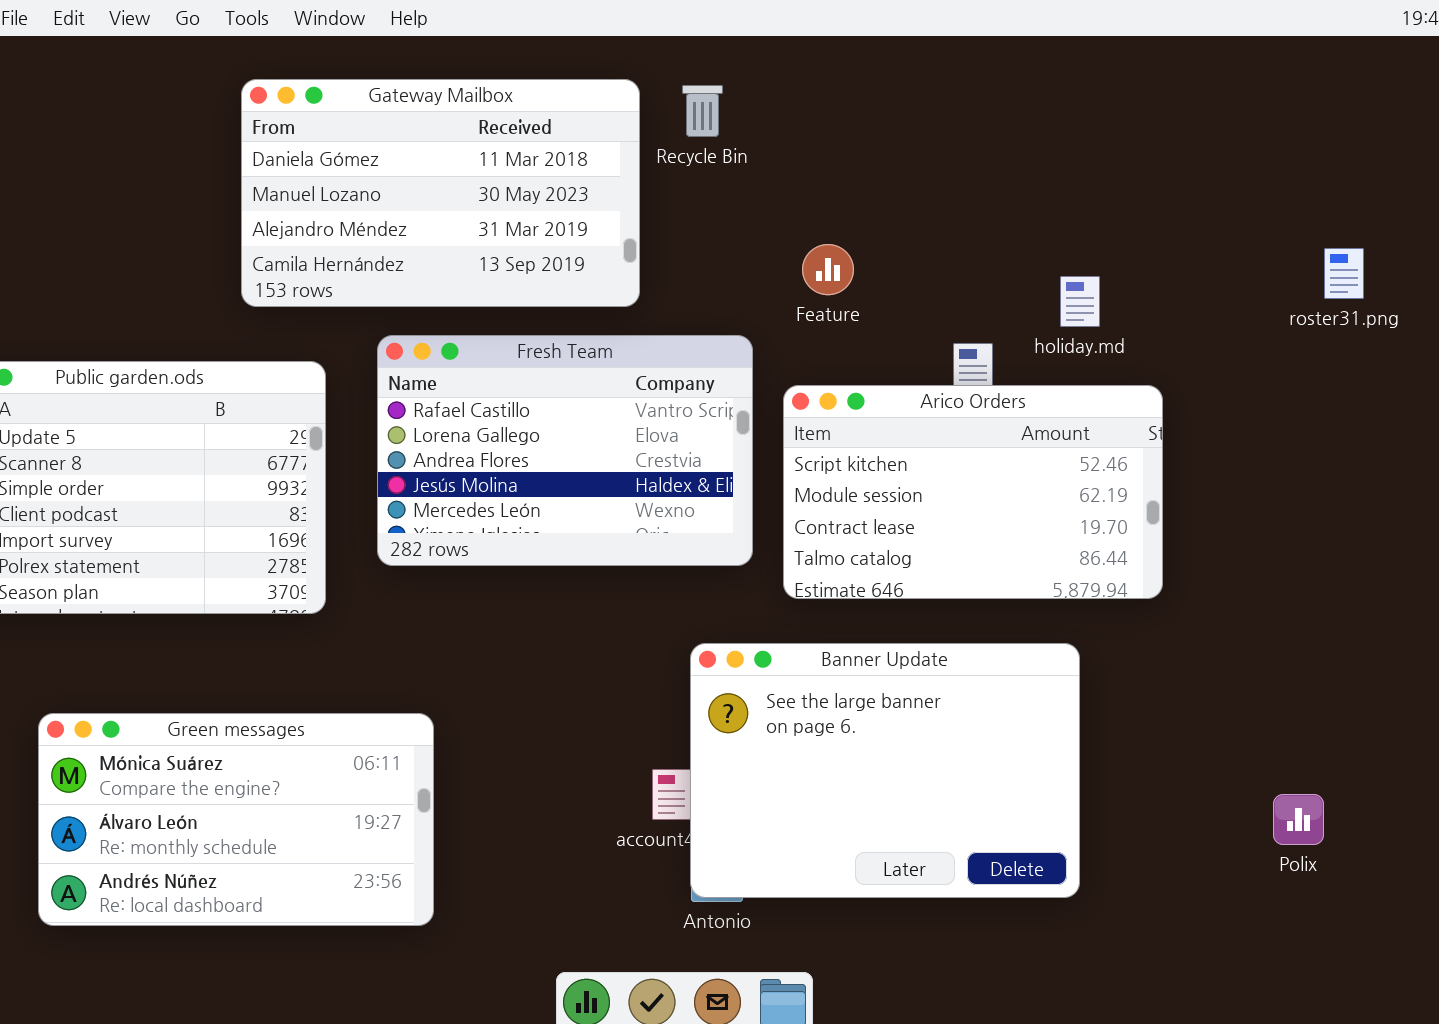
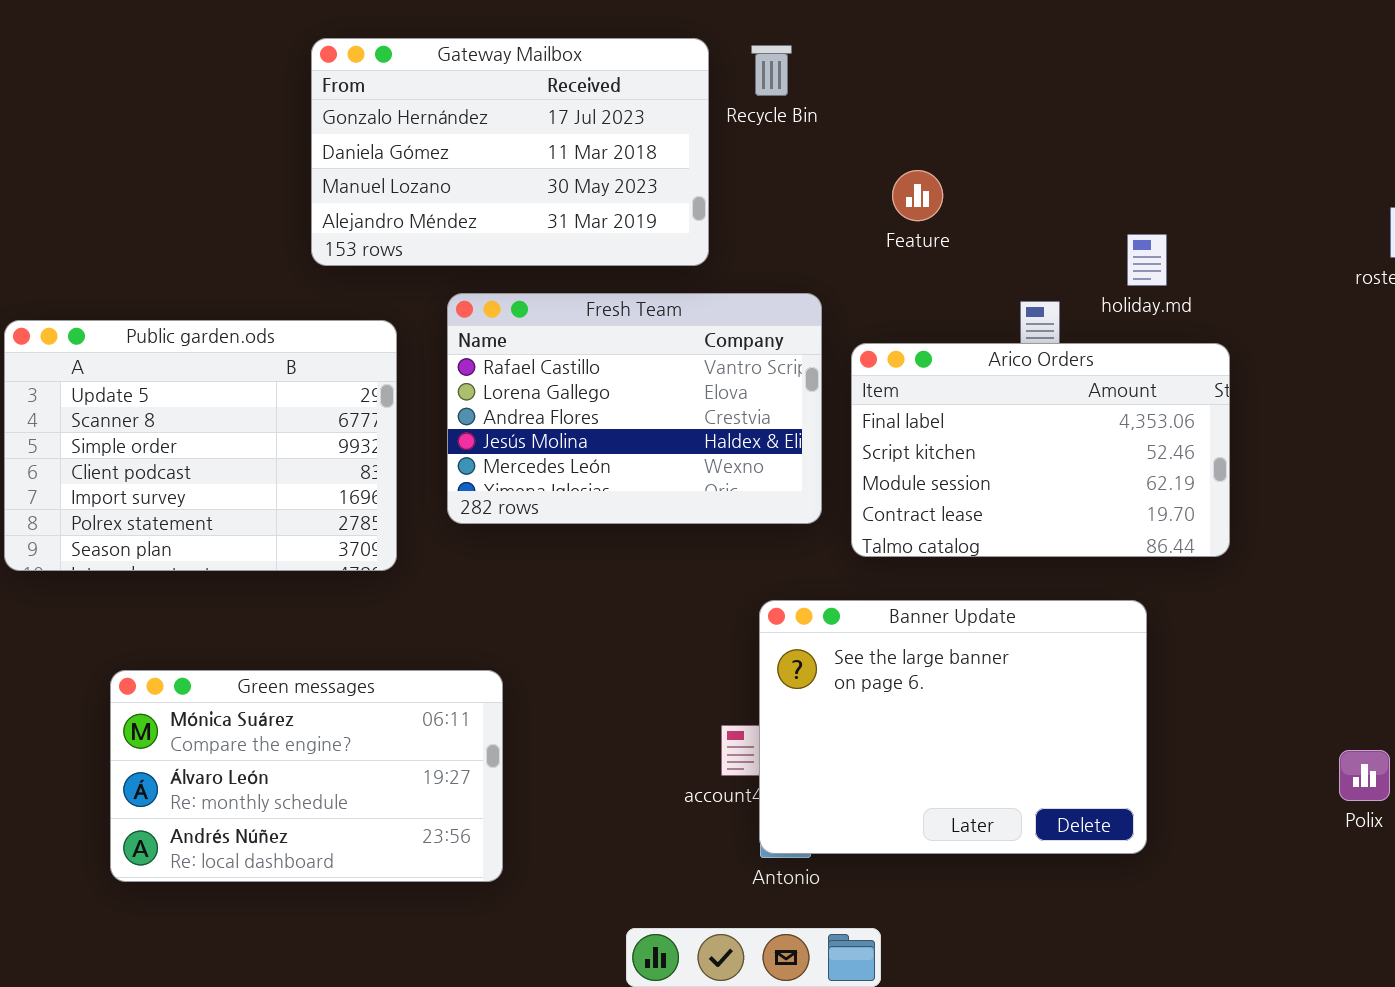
Gateway Mailbox: [241,79,640,307] -> [311,38,709,266], scrolled up 1 row
Feature: [802,244,854,295] -> [892,170,943,221], moved
Arico Orders: [783,385,1163,599] -> [851,343,1230,557], scrolled up 1 row

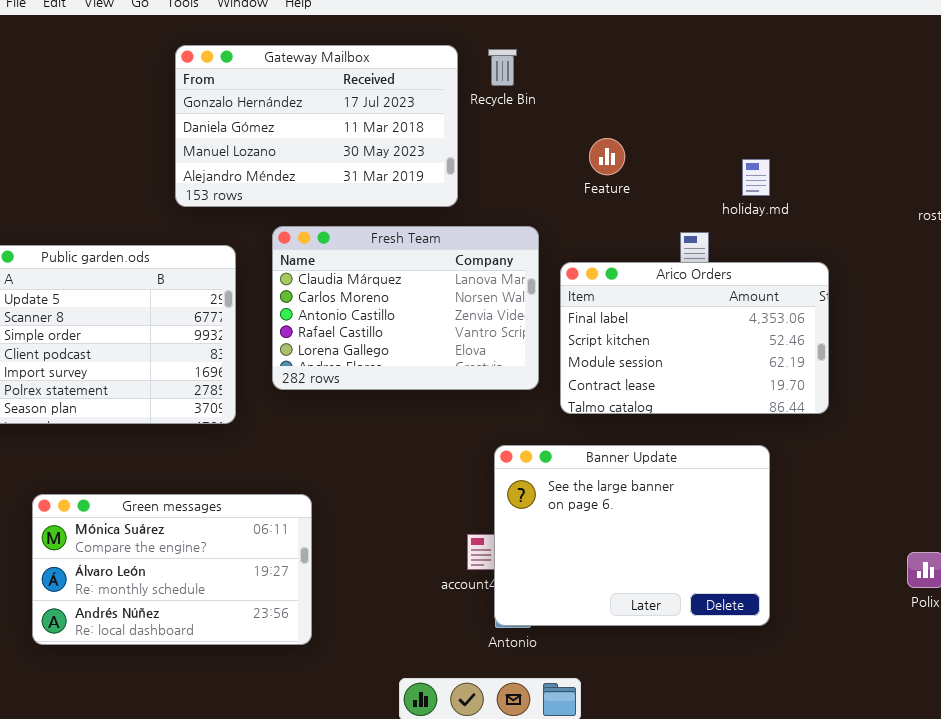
holiday.md: [1127,234,1167,286] -> [742,159,770,196], moved
Fresh Team: [447,293,822,524] -> [272,226,539,390], scrolled up 3 rows

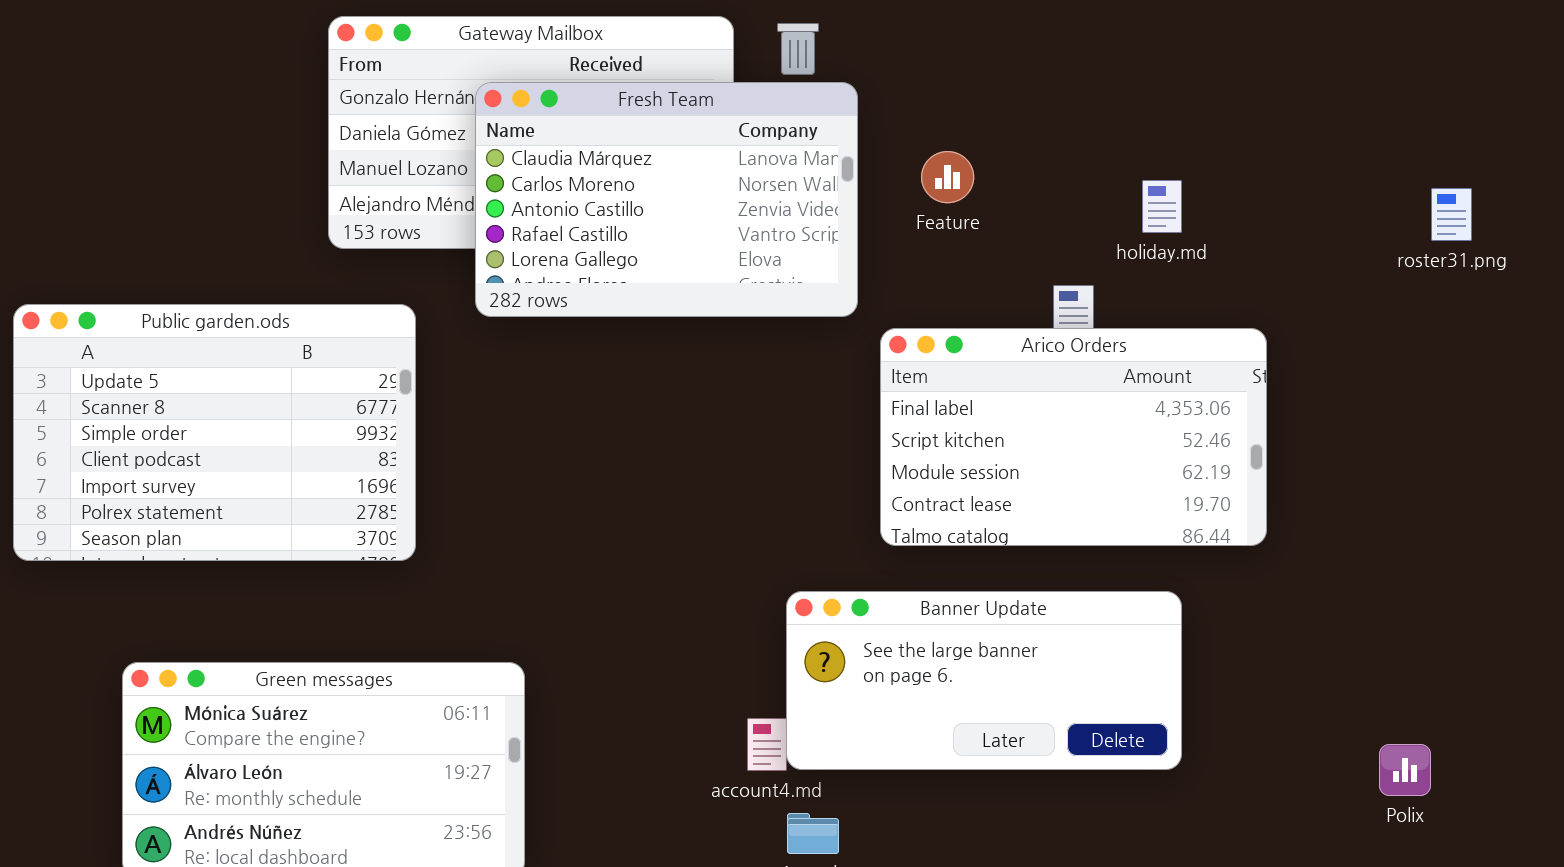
Fresh Team: [272,226,539,390] -> [475,82,858,317], moved
Banner Update: [494,445,770,626] -> [786,591,1182,770], resized

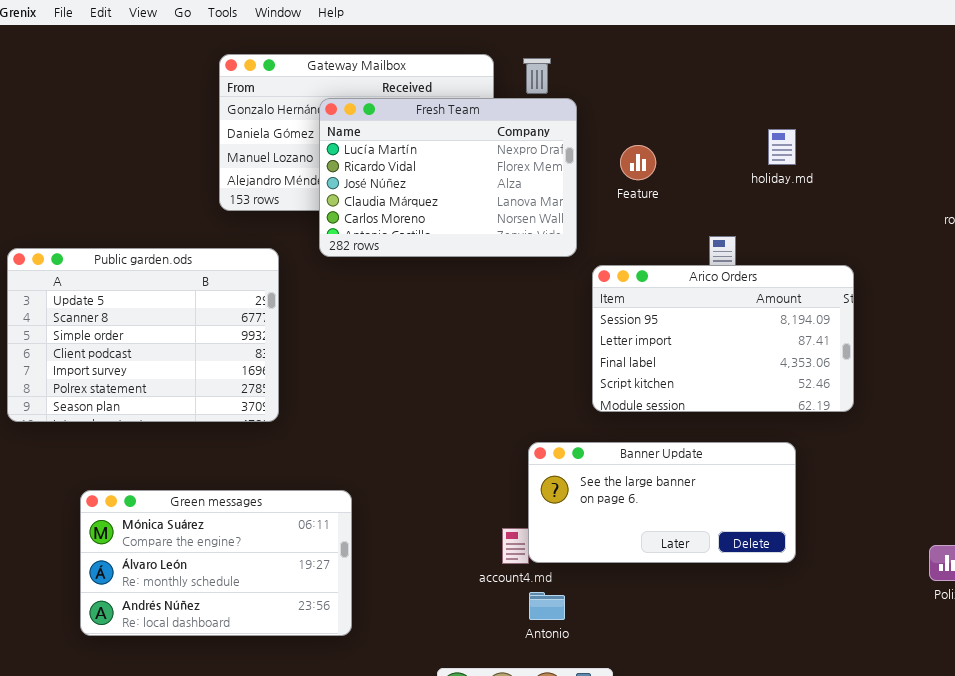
Fresh Team: [475,82,858,317] -> [319,98,577,257], scrolled up 3 rows
holiday.md: [1142,180,1182,233] -> [768,129,796,165], moved
Arico Orders: [880,328,1267,546] -> [592,265,854,412], scrolled up 2 rows

